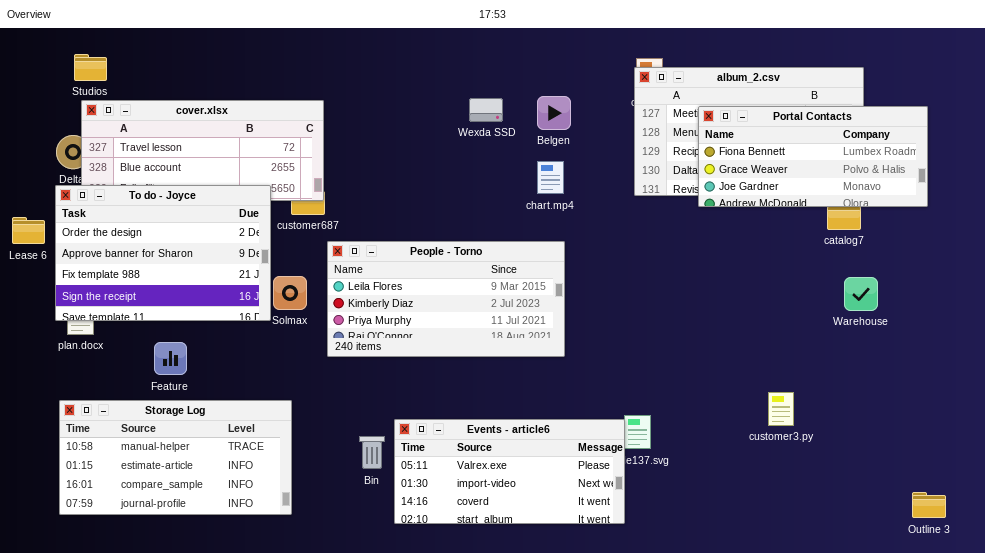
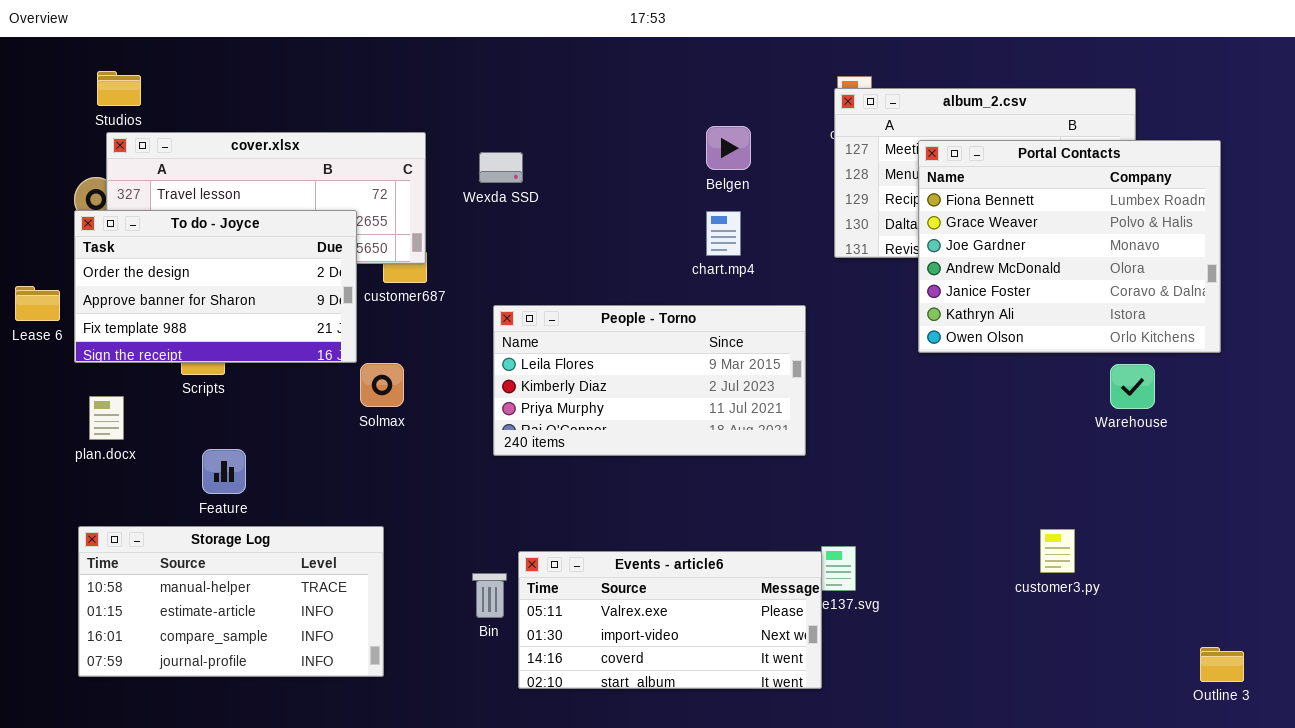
Wexda SSD: [469,98,503,122] -> [479,152,523,183], moved
Portal Contacts: [698,106,928,207] -> [918,140,1221,353], resized
To do - Joyce: [55,185,271,321] -> [74,210,357,363], moved, resized
People - Torno: [327,241,565,357] -> [493,305,806,456], moved
customer3.py: [768,392,794,426] -> [1040,529,1075,573], moved

